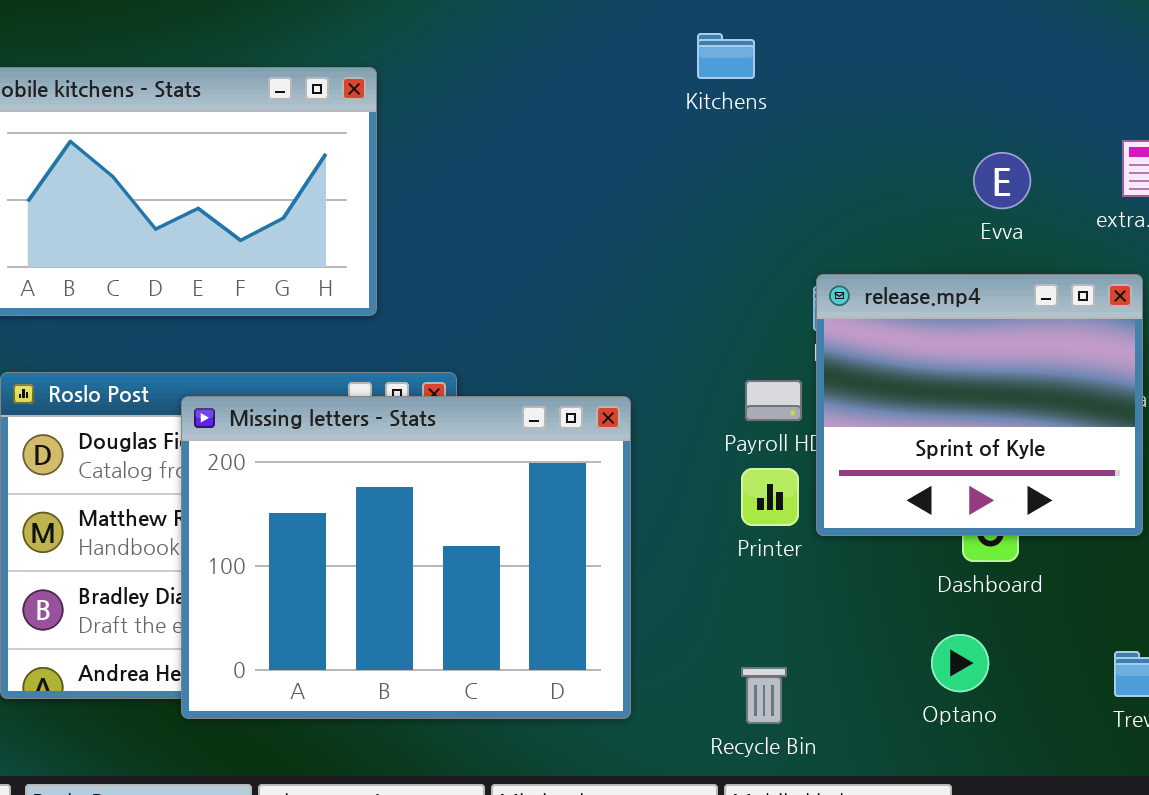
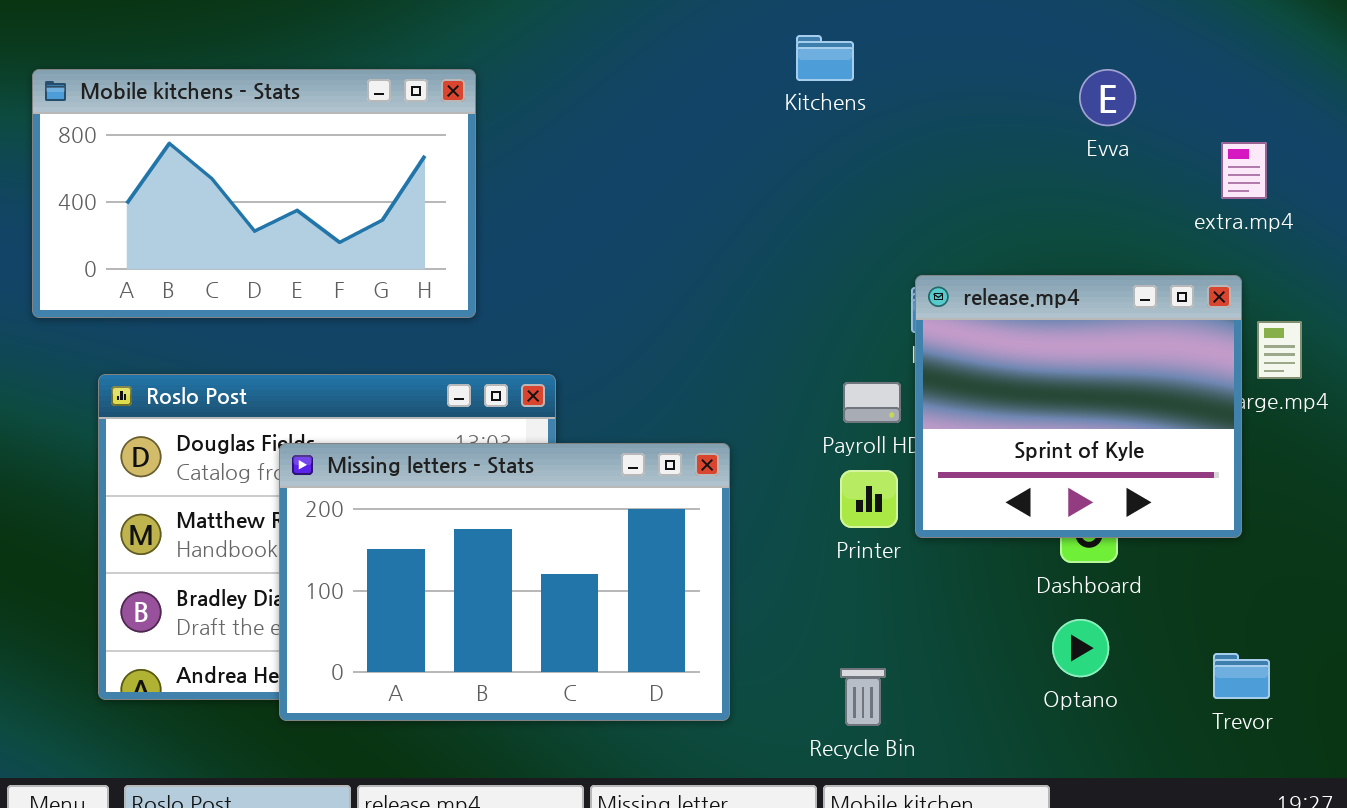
Evva: [973,152,1031,209] -> [1079,69,1136,126], moved
Missing letters - Stats: [181,396,631,719] -> [279,443,730,721], resized
Optano: [931,634,989,692] -> [1052,619,1109,677], moved

